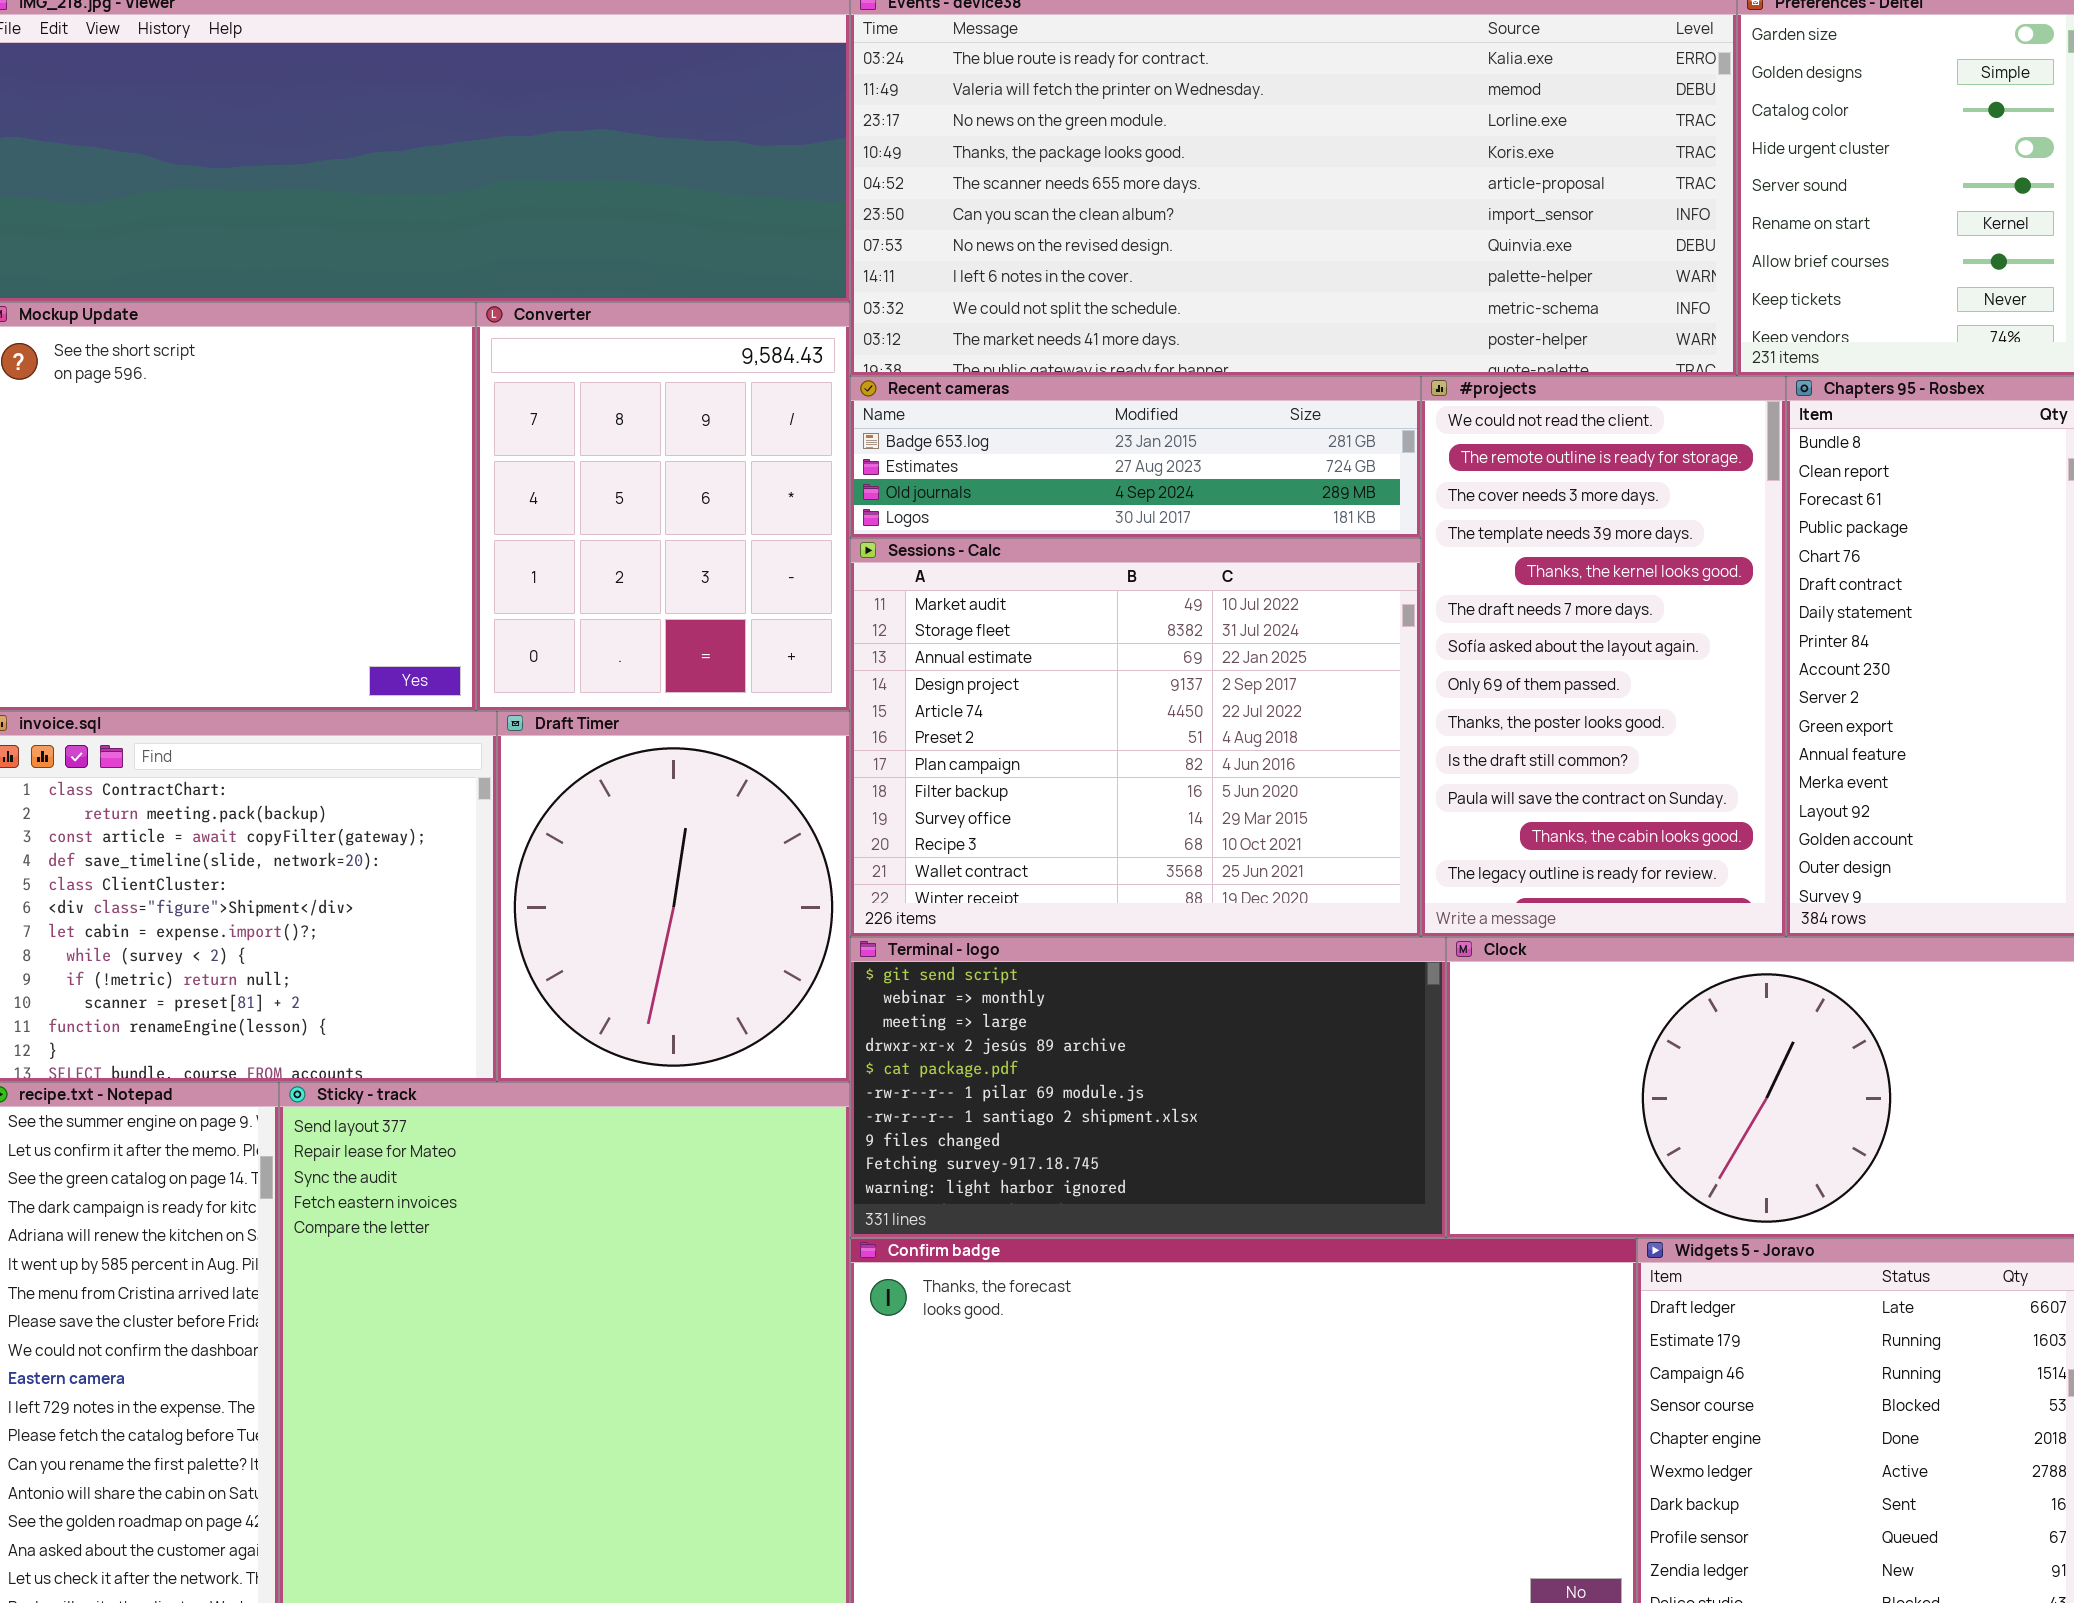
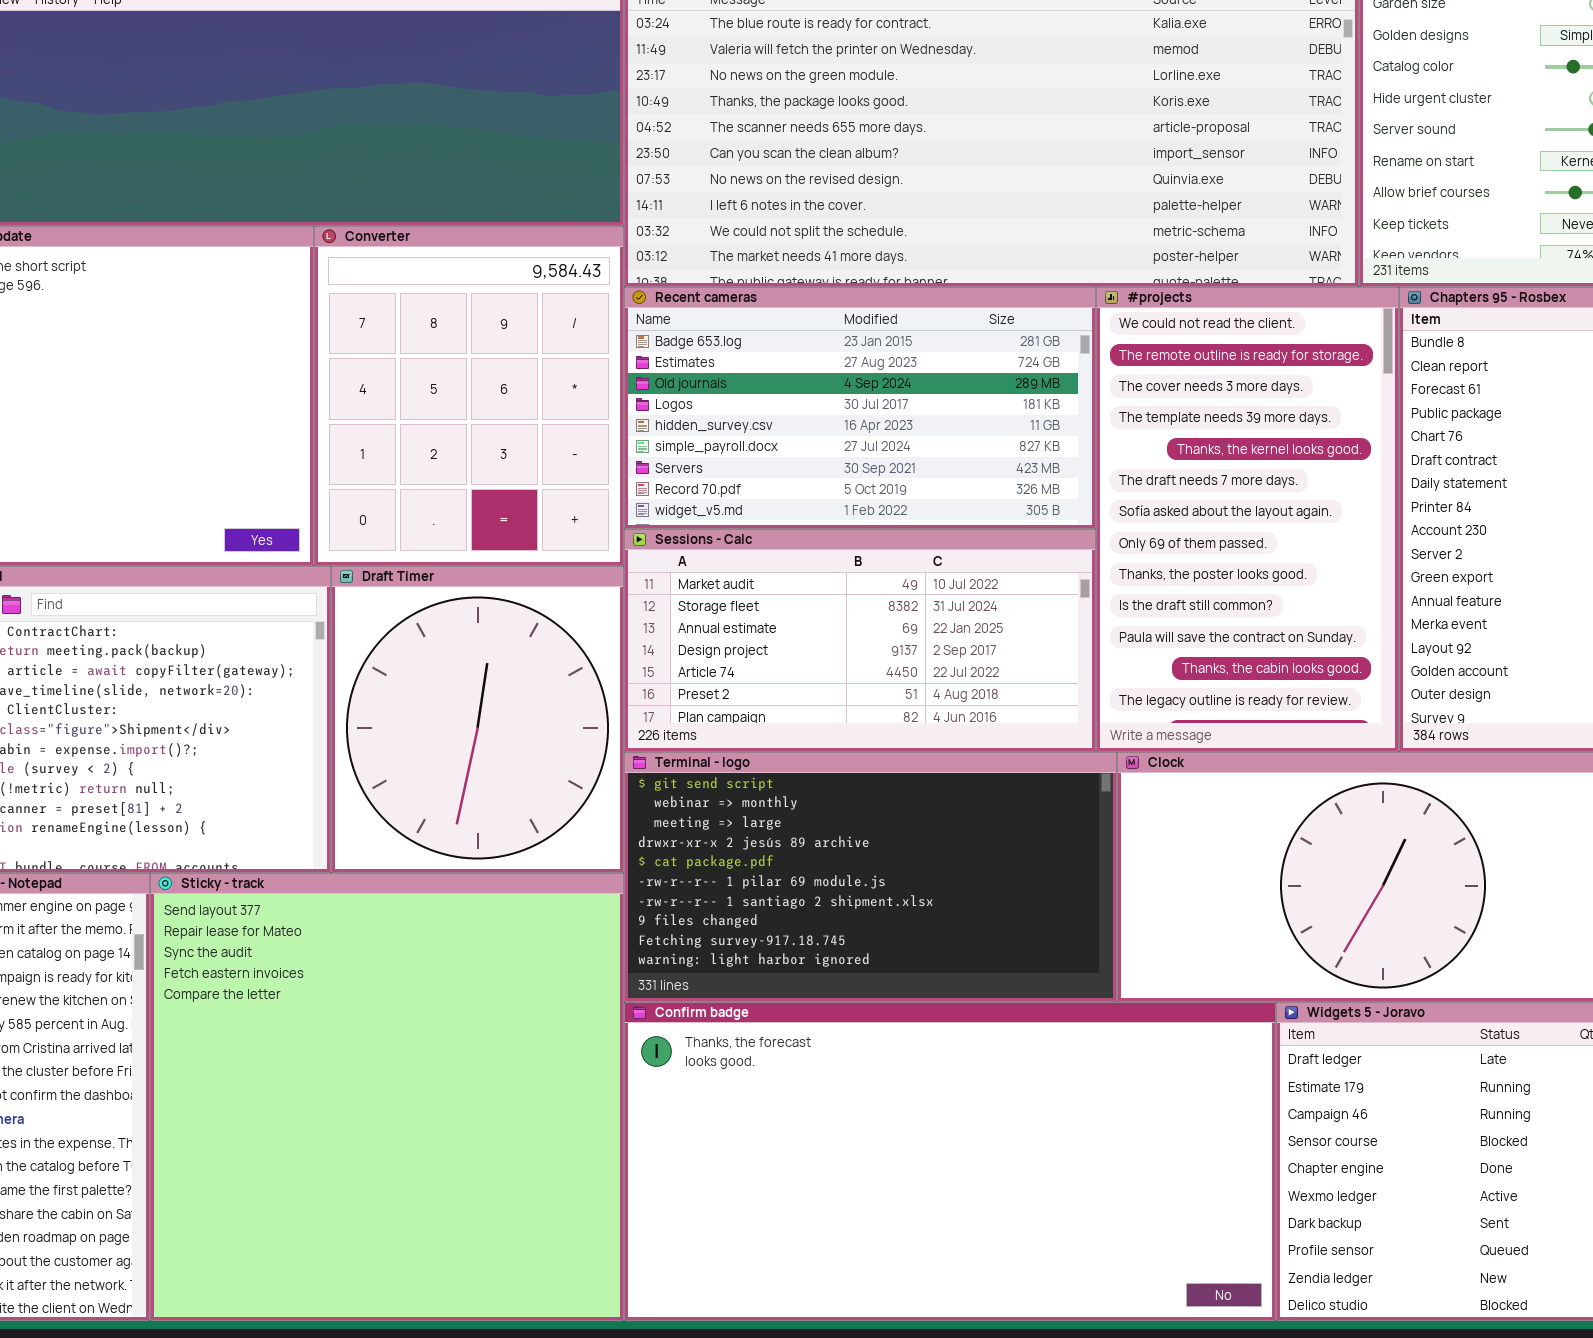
Recent cameras: [850,376,1421,538] -> [624,287,1096,529], resized
Sessions - Calc: [850,538,1421,937] -> [624,529,1096,752], resized

